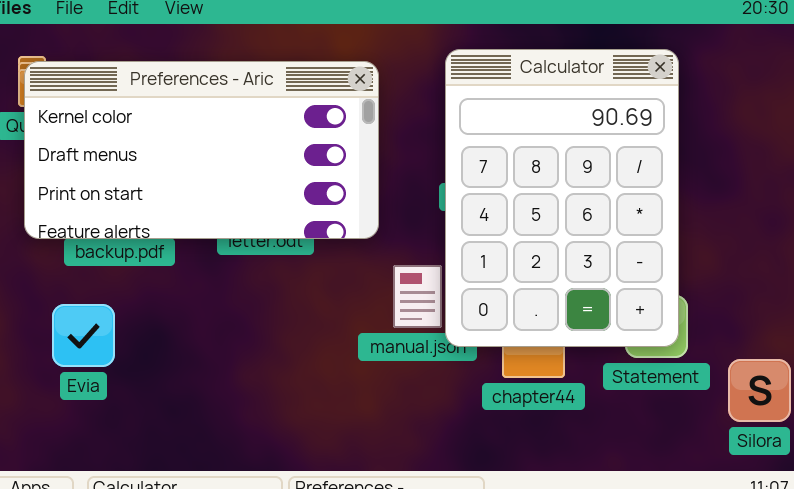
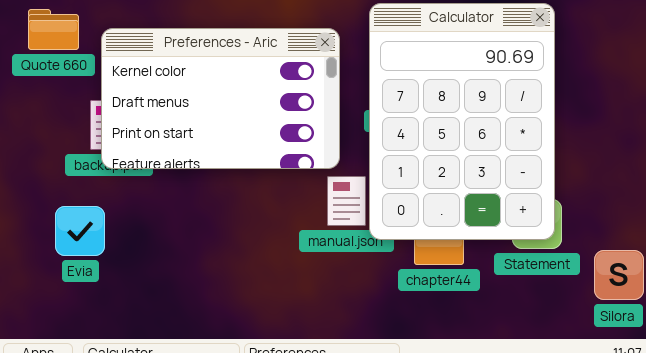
Preferences - Aric: [24,61,379,239] -> [101,28,340,169], moved, resized

